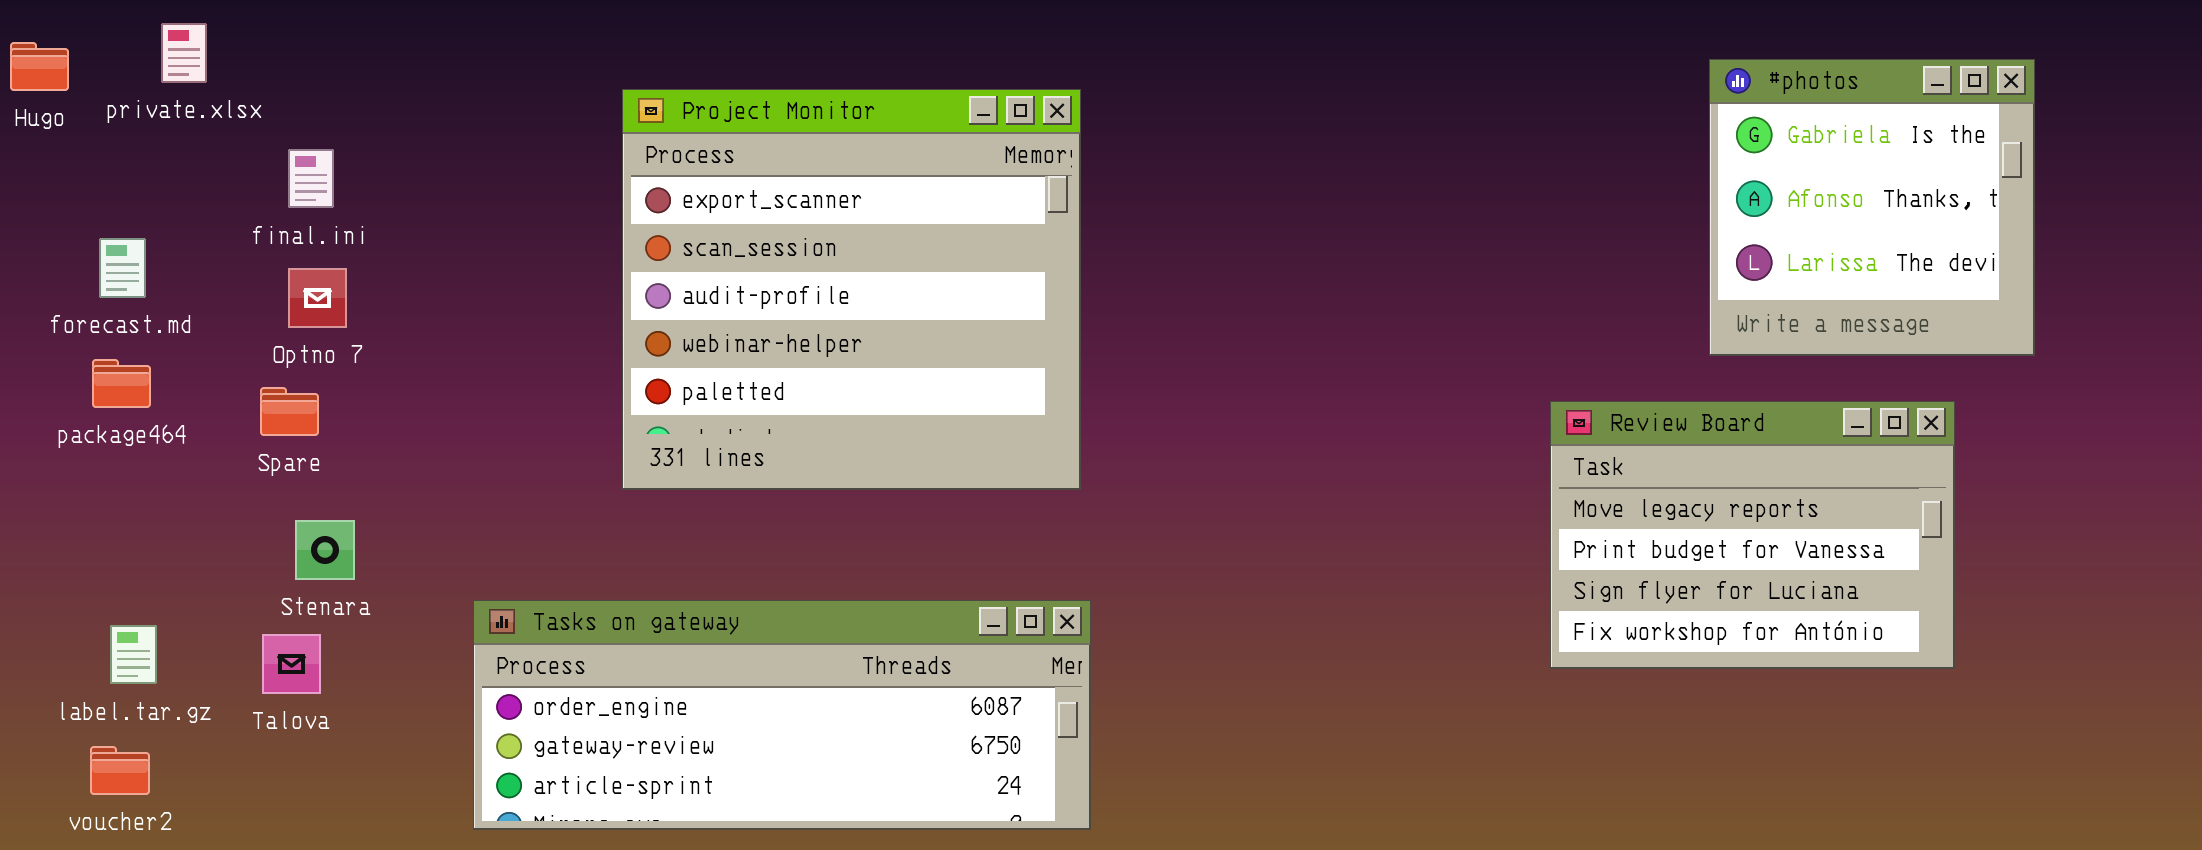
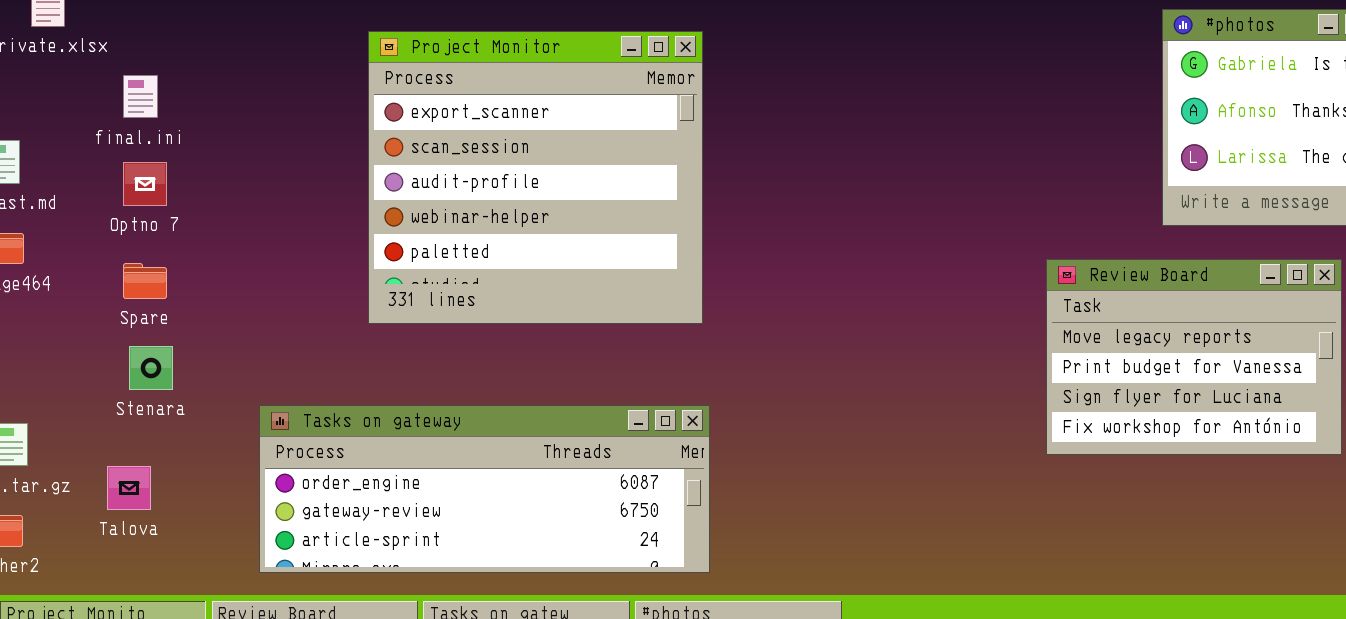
Spare: [260,387,319,436] -> [123,263,167,299], moved
Talova: [262,634,321,694] -> [107,466,151,510], moved

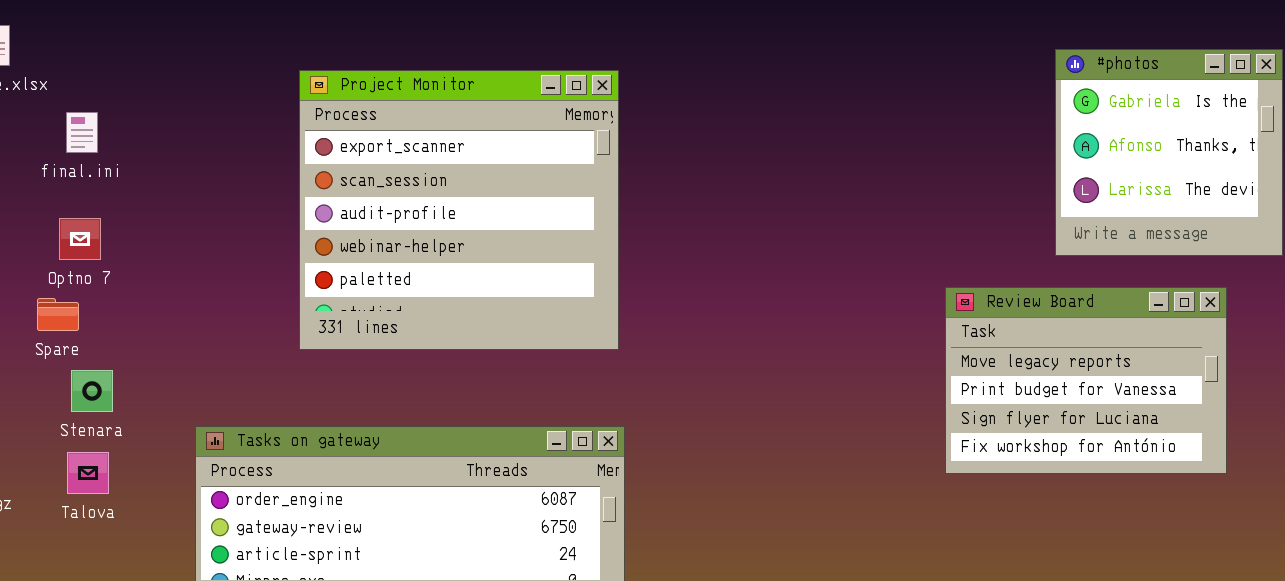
Optno 7: [123,162,167,206] -> [59,218,101,260], moved
Spare: [123,263,167,299] -> [37,298,79,331], moved
Talova: [107,466,151,510] -> [67,452,109,494], moved

